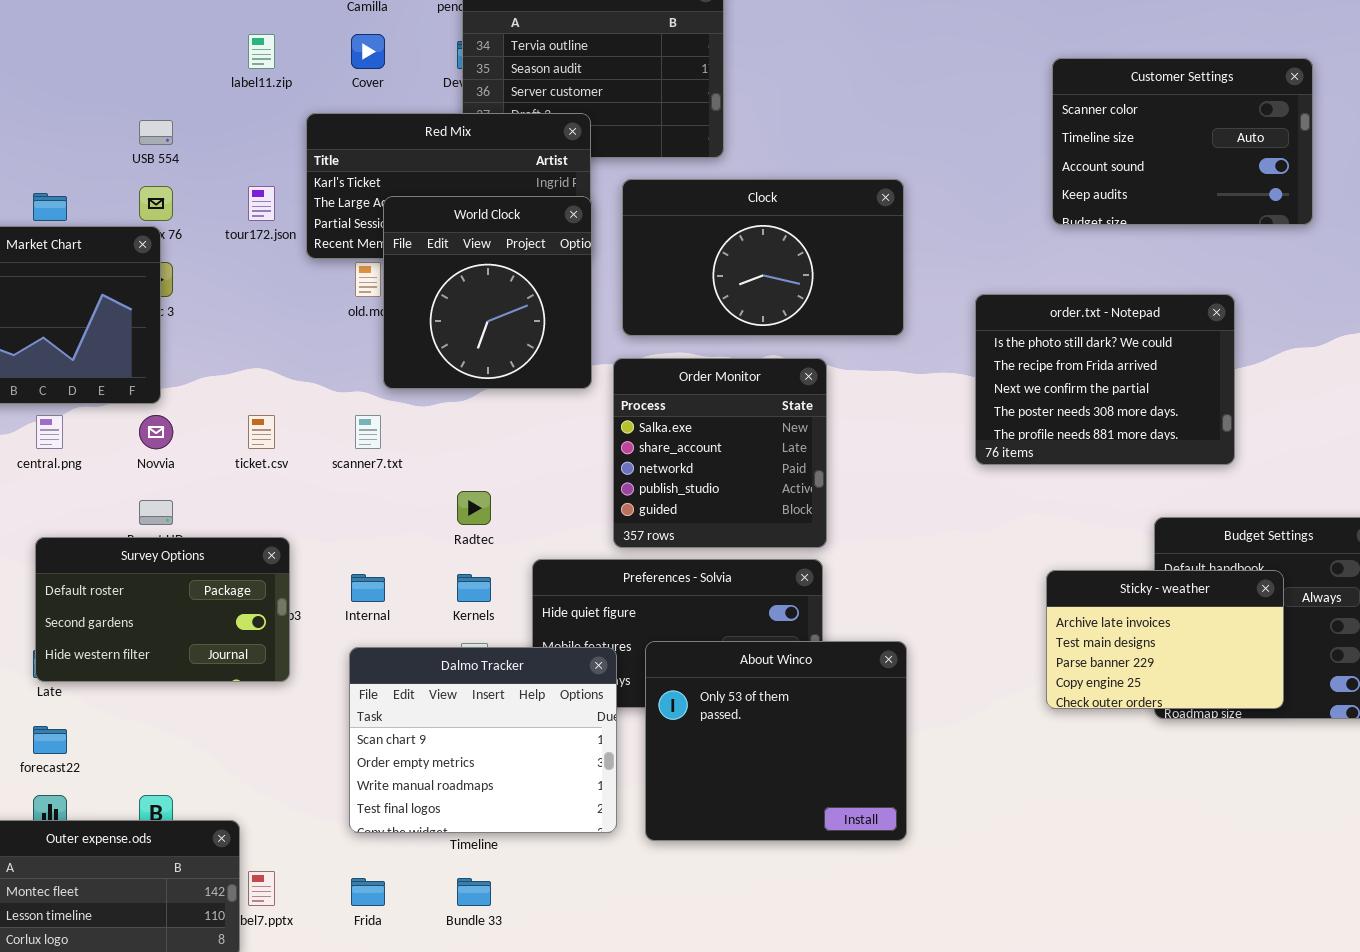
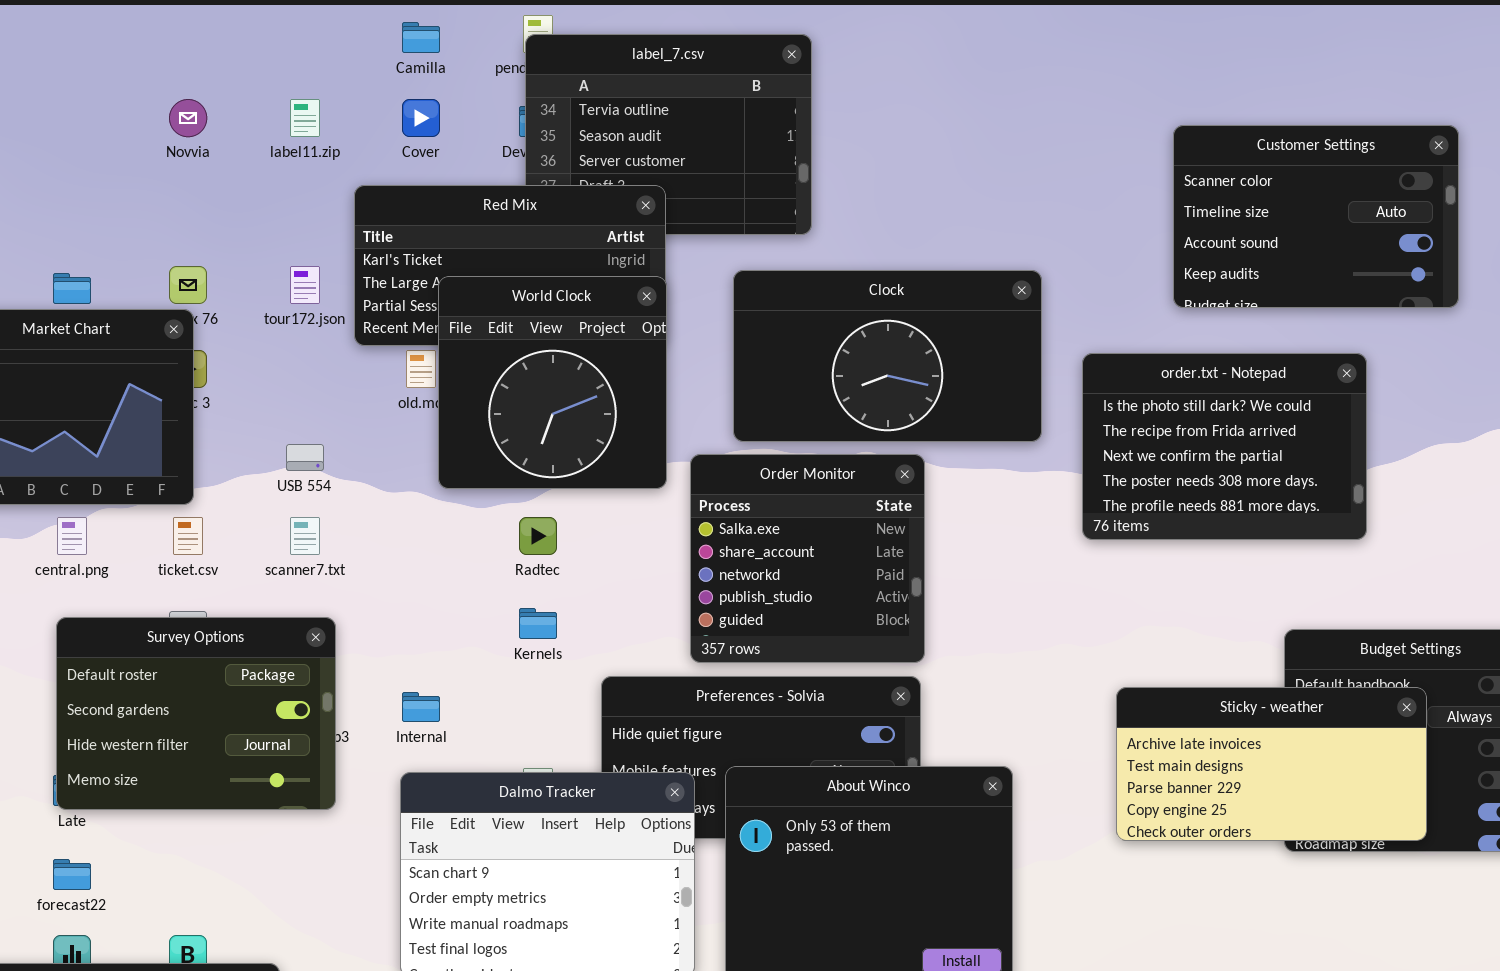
USB 554: [139,120,173,145] -> [286,444,324,471], moved
Clock: [622,179,904,336] -> [733,270,1042,442], moved
order.txt - Notepad: [975,294,1235,465] -> [1082,353,1367,540], moved
Novvia: [139,415,173,449] -> [169,99,207,137], moved
ticket.csv: [248,415,275,449] -> [173,517,203,555], moved
scanner7.txt: [355,415,381,449] -> [290,517,320,555], moved
Radtec: [457,491,491,525] -> [519,517,557,555], moved
Survey Options: [35,537,290,682] -> [56,617,336,810], resized
Sticky - weather: [1046,570,1284,709] -> [1116,687,1427,841], resized
Kernels: [457,574,491,602] -> [519,608,557,639], moved

